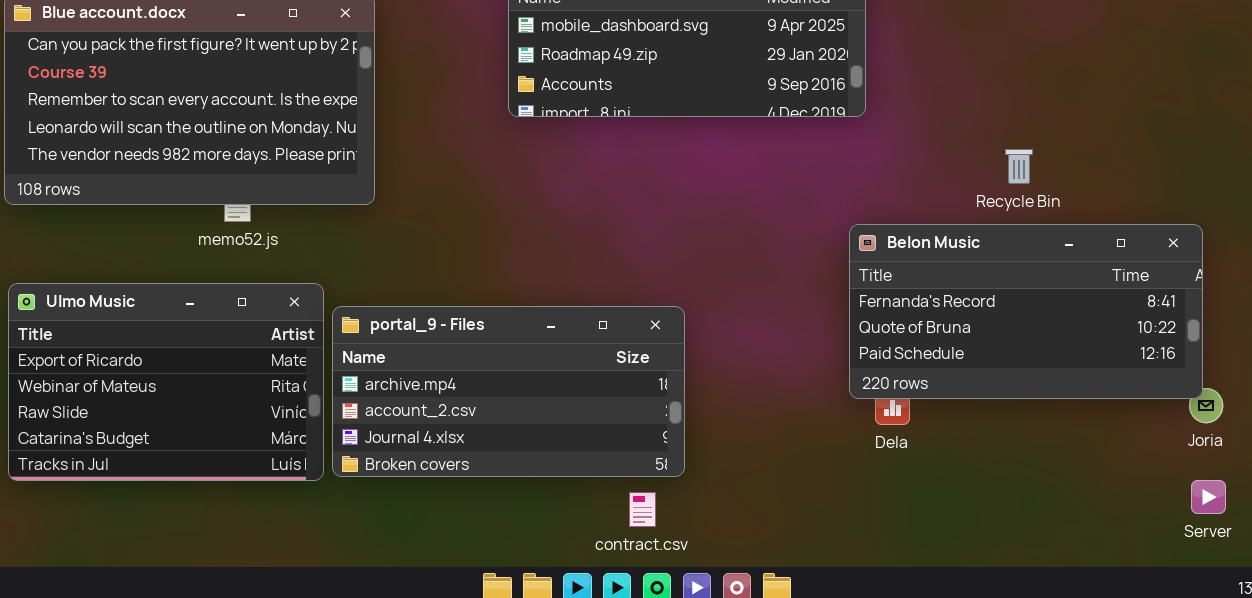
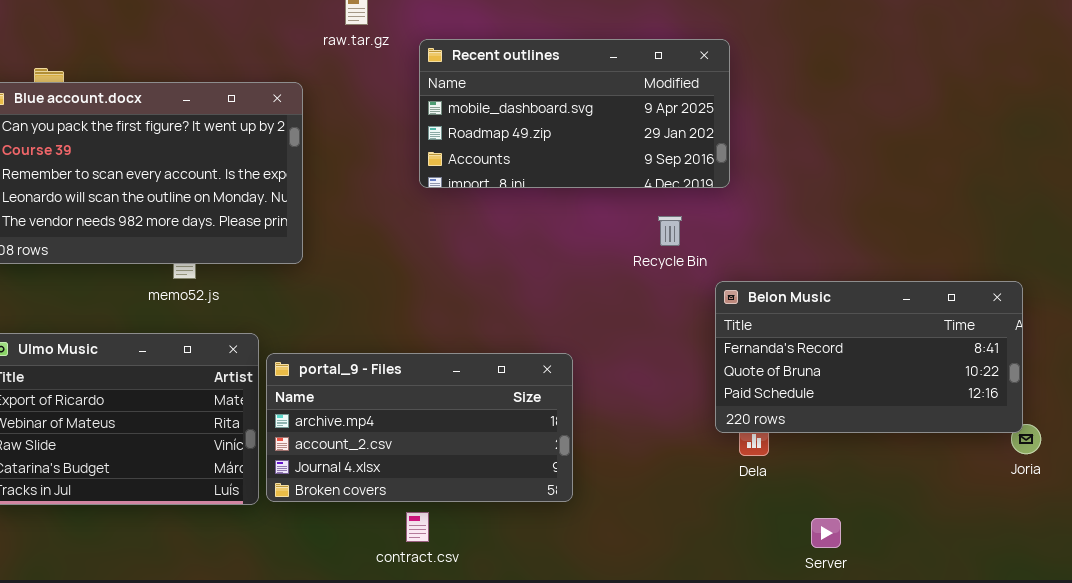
Recycle Bin: [1005,149,1033,184] -> [658,216,682,246], moved
Server: [1191,480,1226,514] -> [811,518,841,548], moved
contract.csv: [629,492,656,527] -> [406,512,429,542], moved

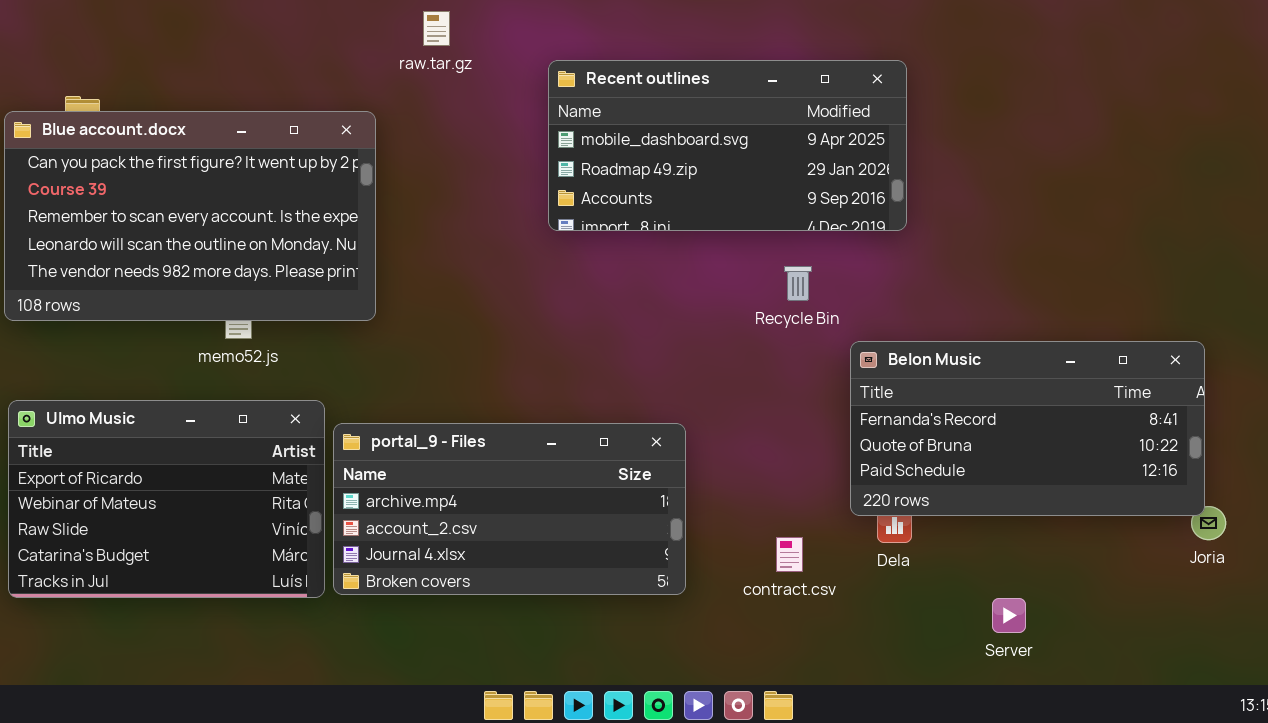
Recent outlines: [419,39,730,188] -> [548,60,907,231], moved
contract.csv: [406,512,429,542] -> [776,537,803,572], moved
Server: [811,518,841,548] -> [992,598,1026,633], moved

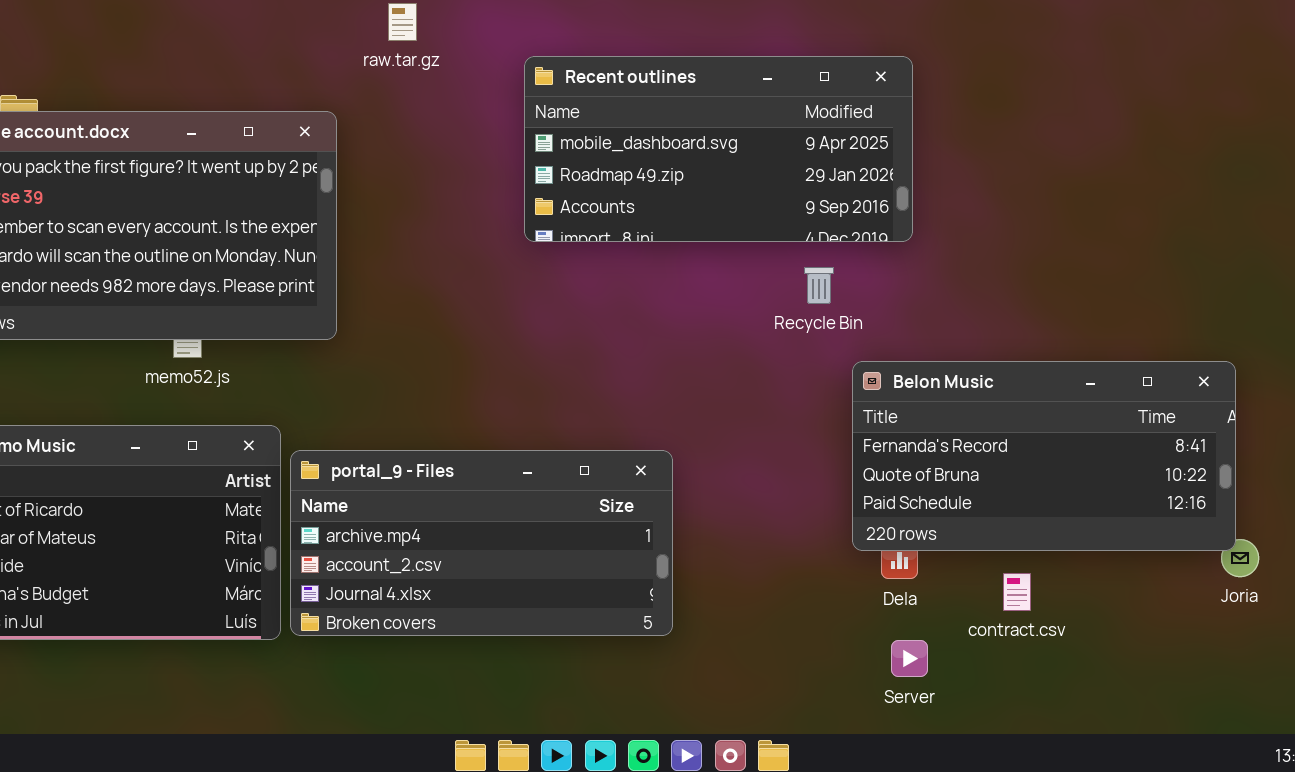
Recycle Bin: [784,266,812,301] -> [804,267,834,304], moved
contract.csv: [776,537,803,572] -> [1003,573,1031,611], moved
Server: [992,598,1026,633] -> [891,640,928,677], moved

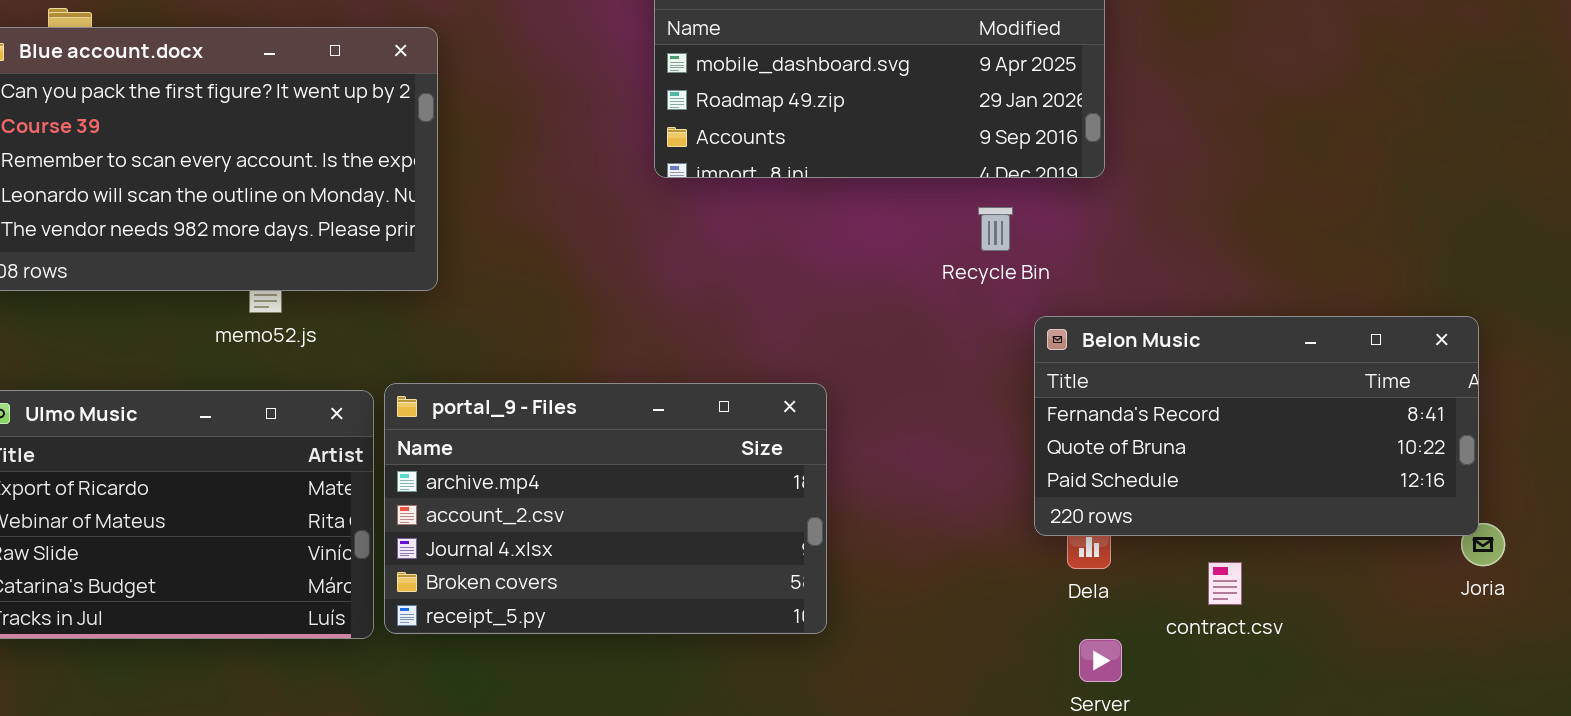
portal_9 - Files: [290,450,673,636] -> [384,383,827,634], resized

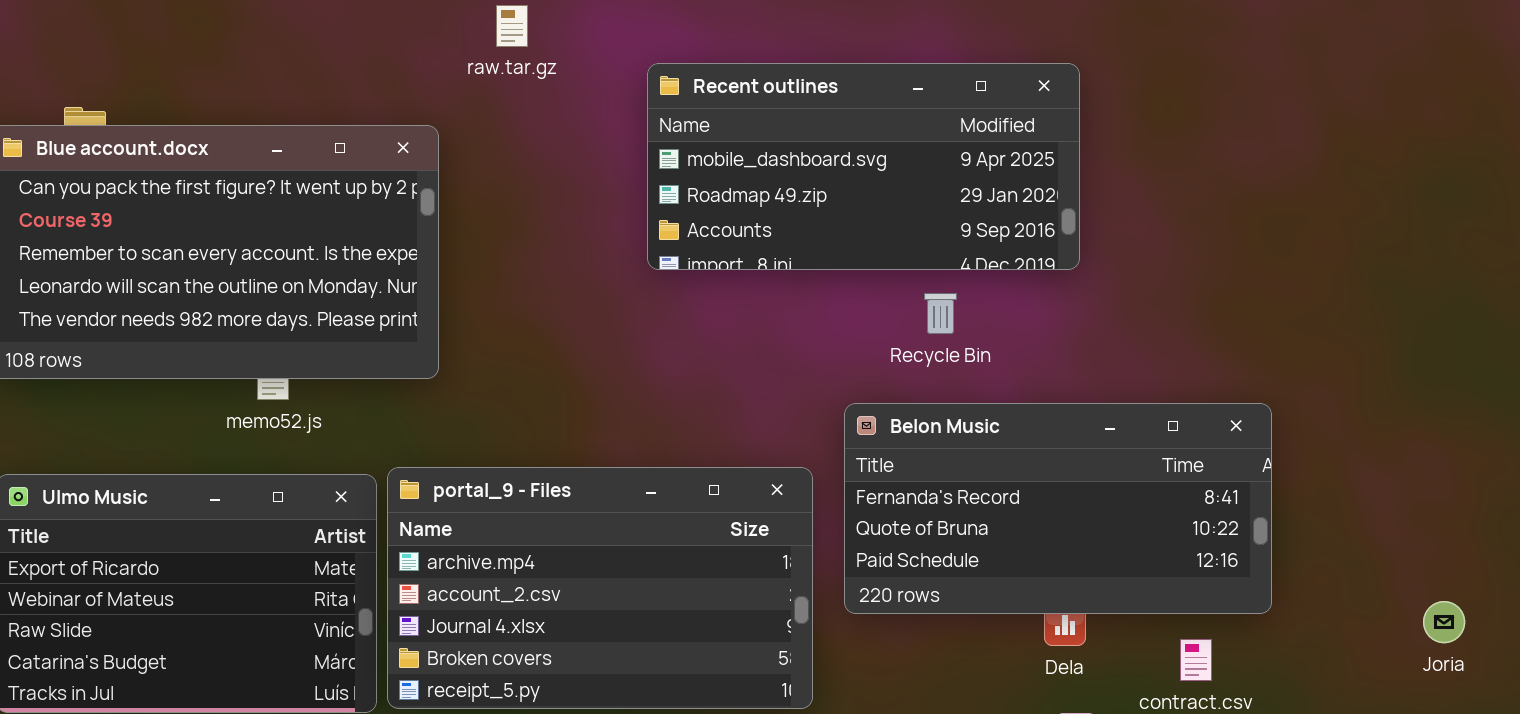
Recycle Bin: [978,207,1013,251] -> [924,293,957,334], moved
Belon Music: [1034,316,1479,536] -> [844,403,1272,614], moved

